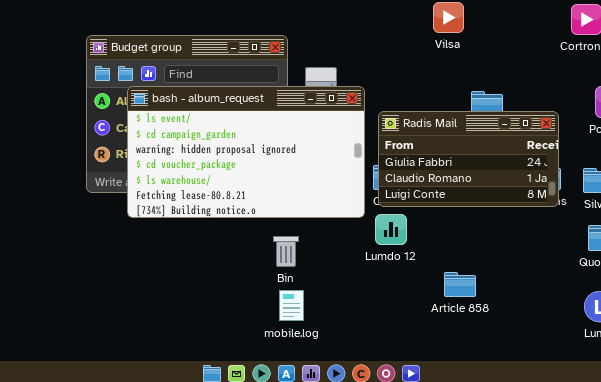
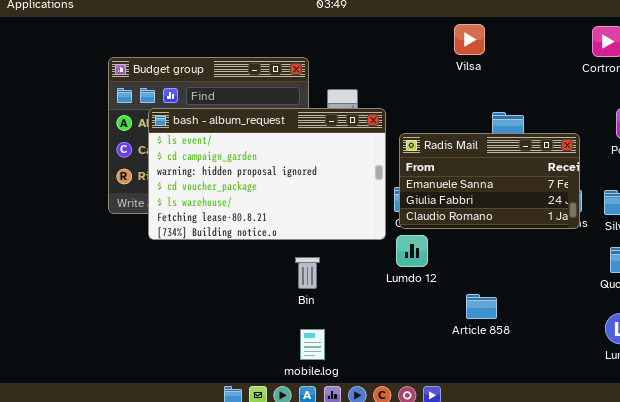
Radis Mail: [378,111,559,207] -> [399,133,580,229], scrolled up 1 row
mobile.log: [279,290,304,321] -> [300,329,325,360], moved

